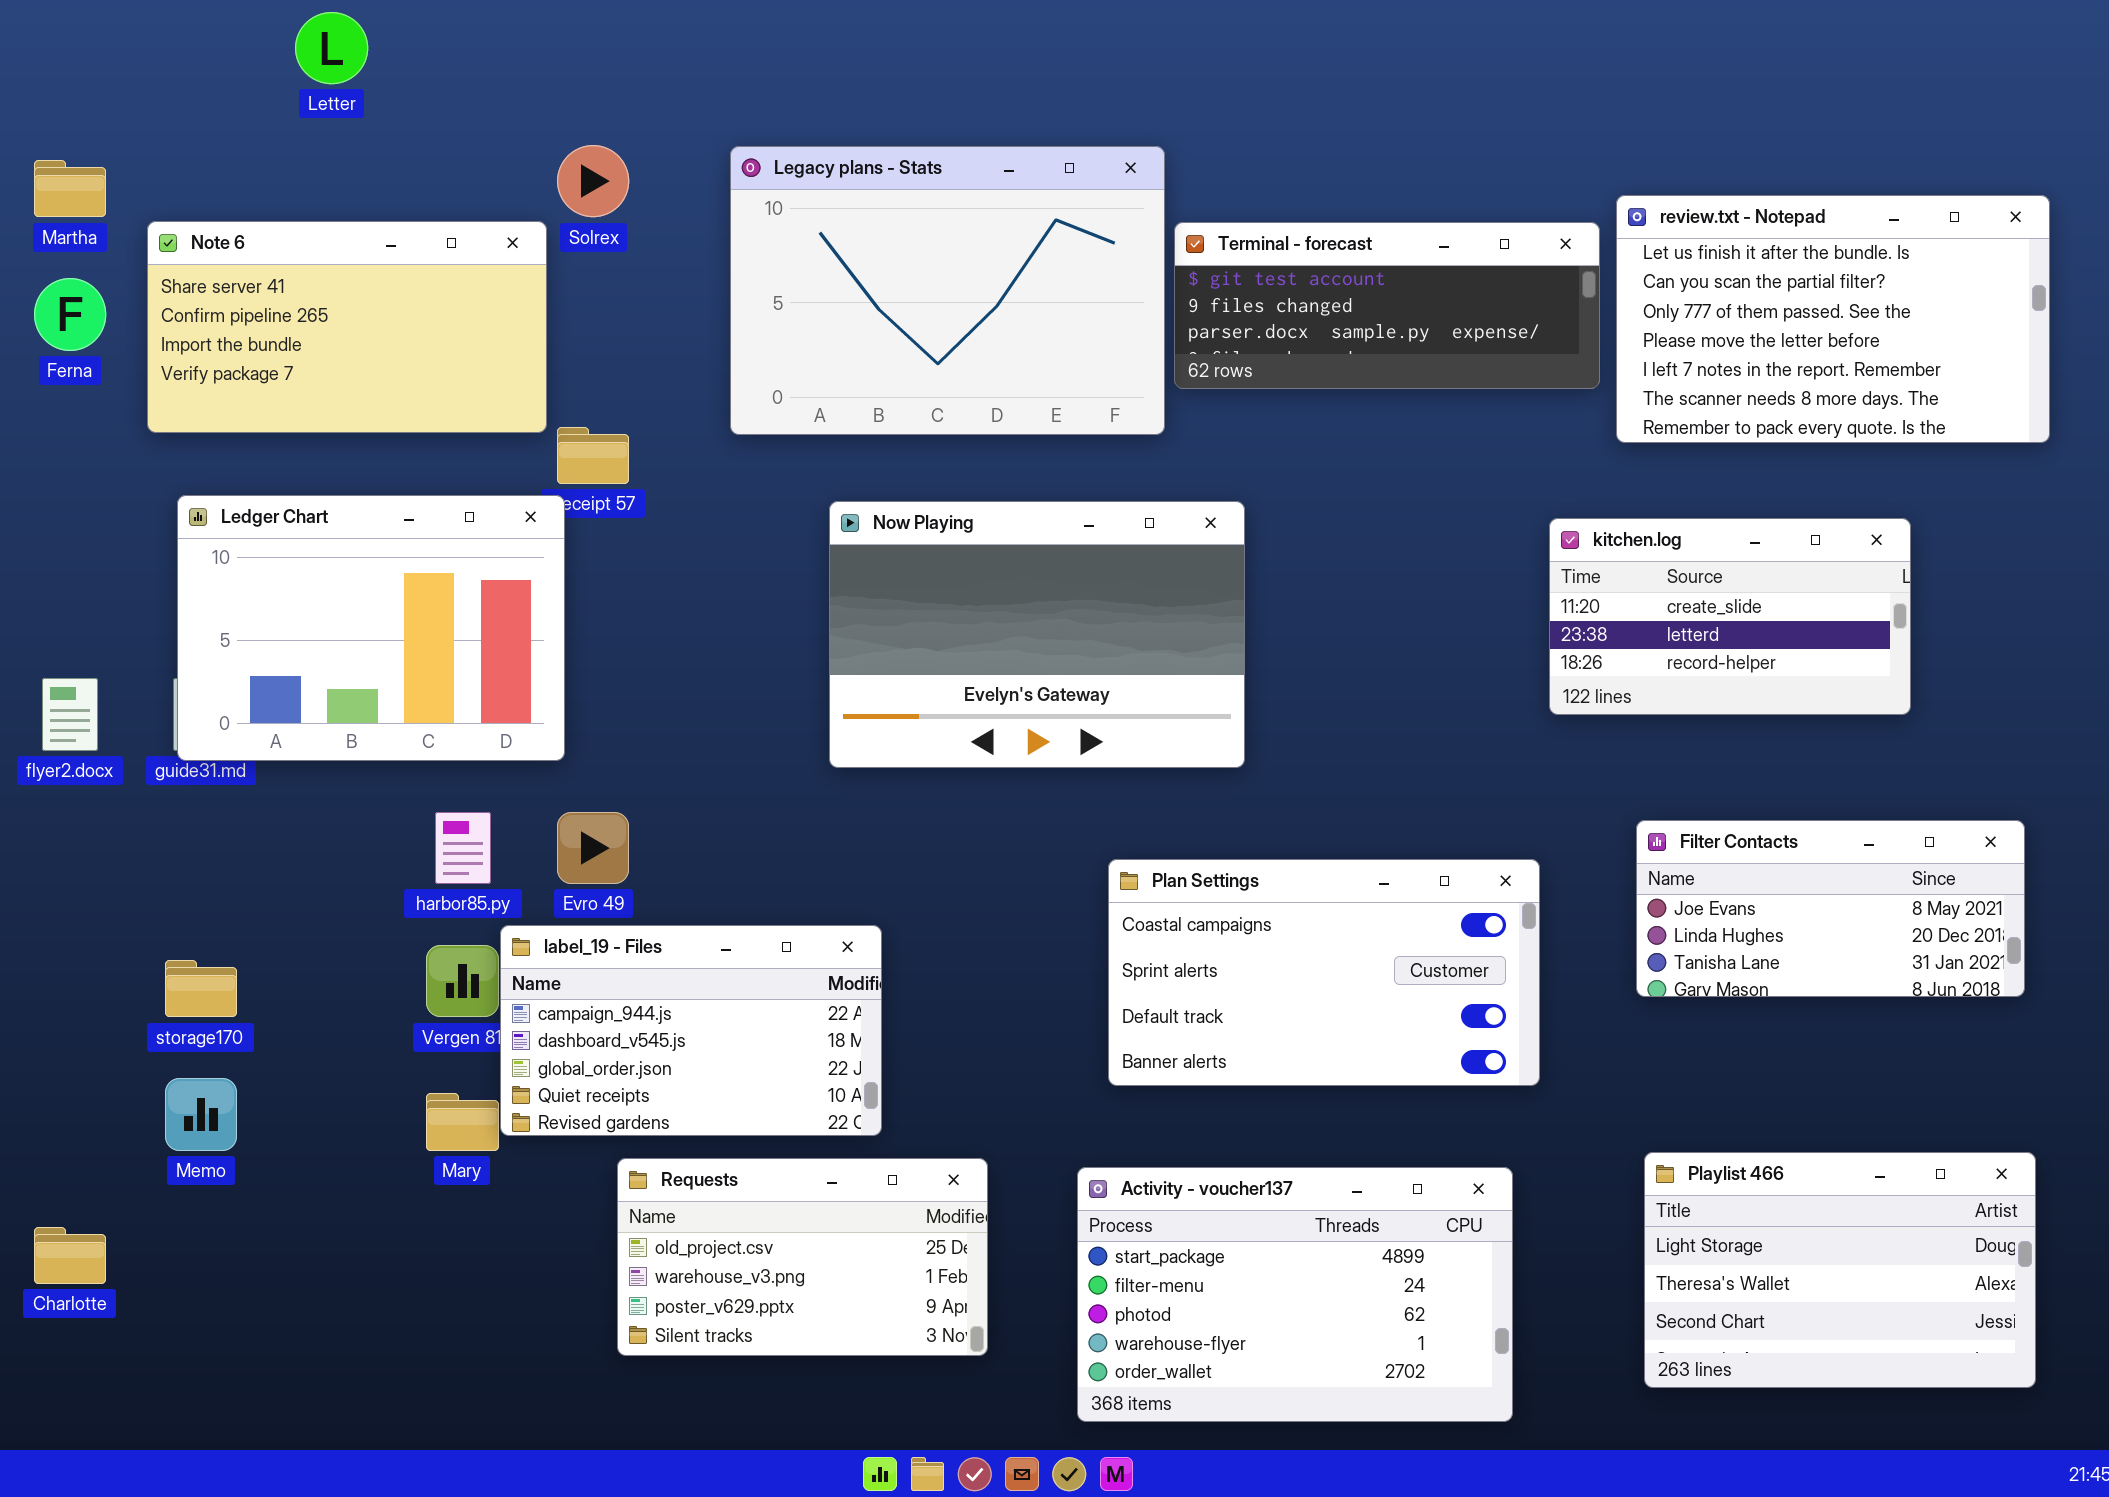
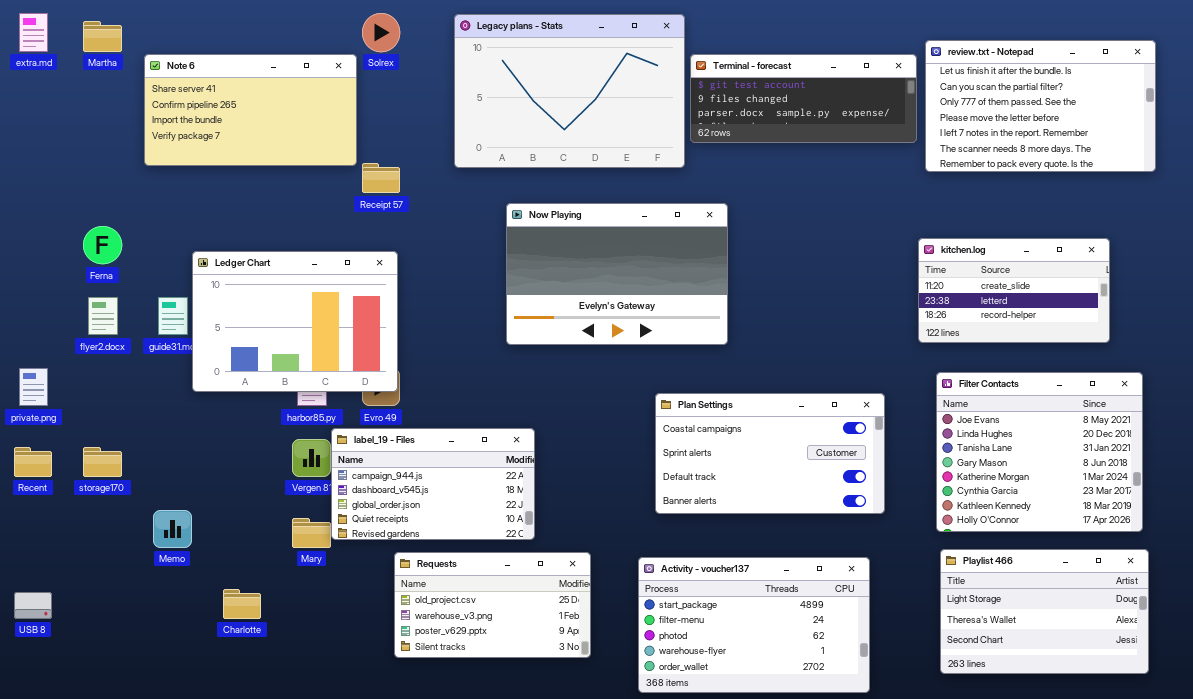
Ferna: [34,278,106,351] -> [83,226,122,264], moved
Ledger Chart: [177,495,565,761] -> [192,251,398,392], moved
kitchen.log: [1549,518,1911,715] -> [918,238,1110,343], moved
Filter Contacts: [1636,820,2025,997] -> [936,372,1143,532], resized
storage170: [165,960,237,1017] -> [83,447,122,477], moved
Charlotte: [34,1227,106,1284] -> [223,589,261,619], moved

